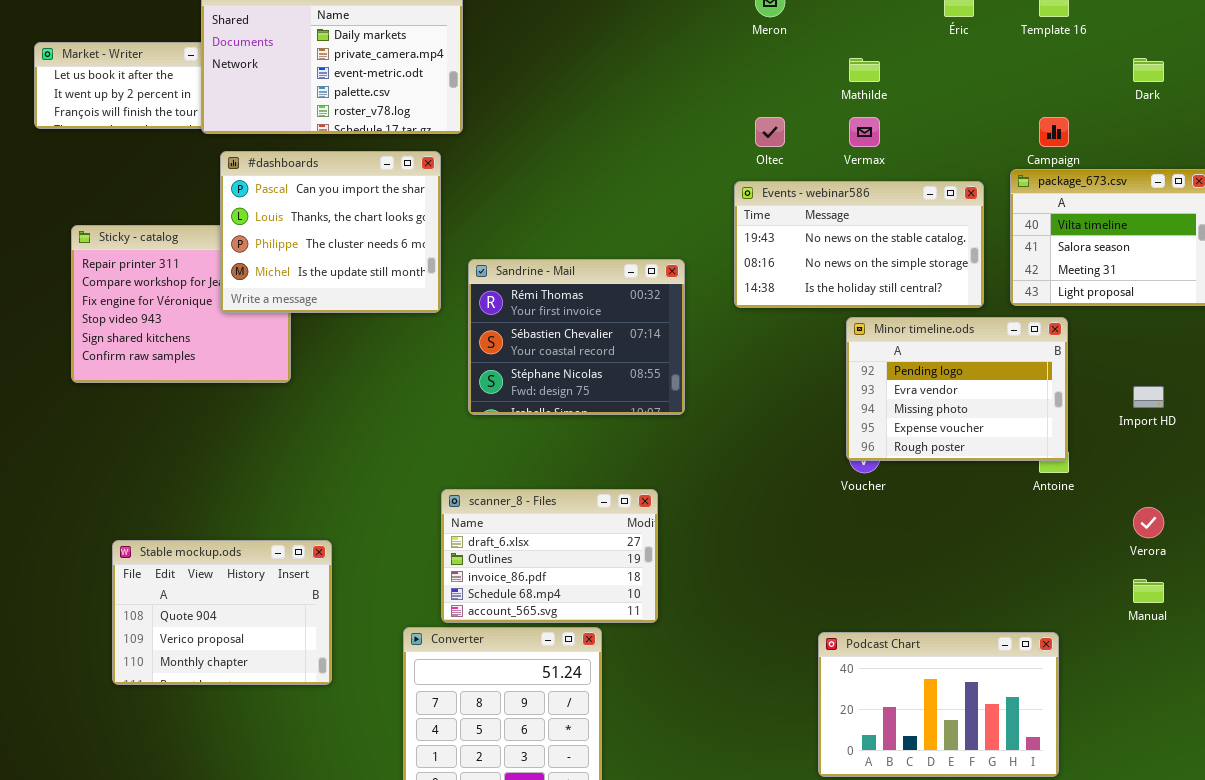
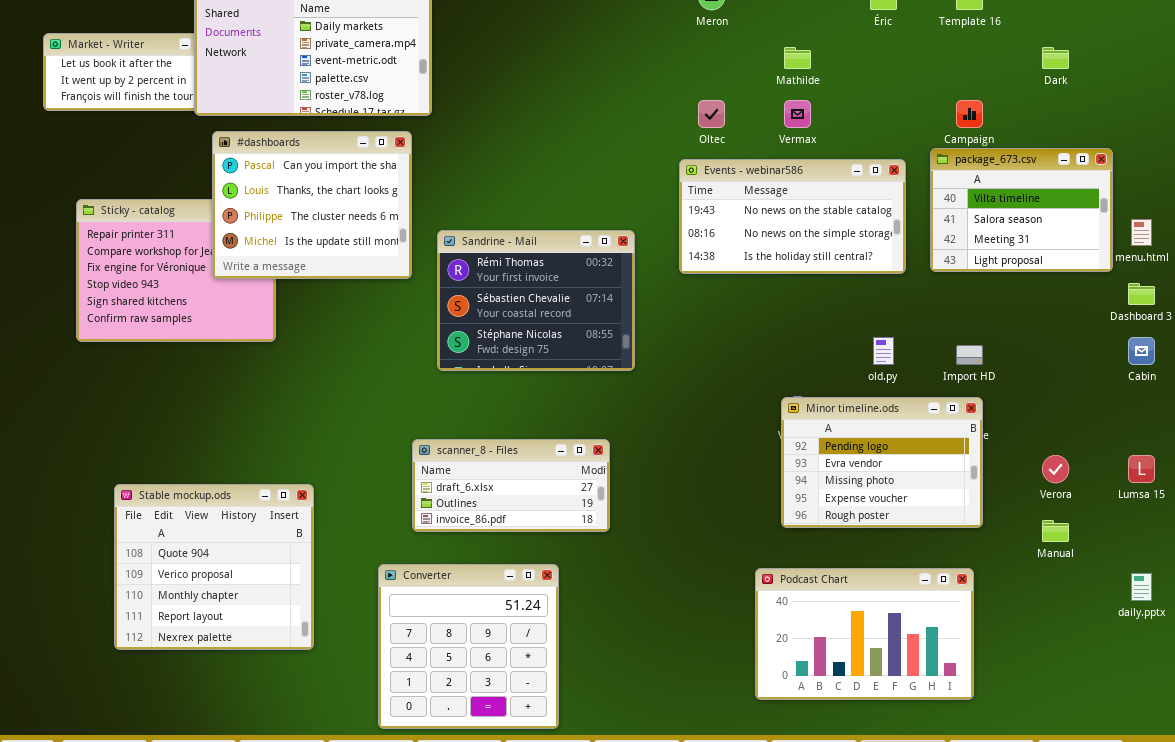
Minor timeline.ods: [846,317,1068,461] -> [781,397,983,528], moved
Import HD: [1133,386,1164,408] -> [956,345,983,365], moved
scanner_8 - Files: [441,489,658,623] -> [412,439,610,532], resized
Stable mockup.ods: [112,540,332,685] -> [114,484,314,650], resized

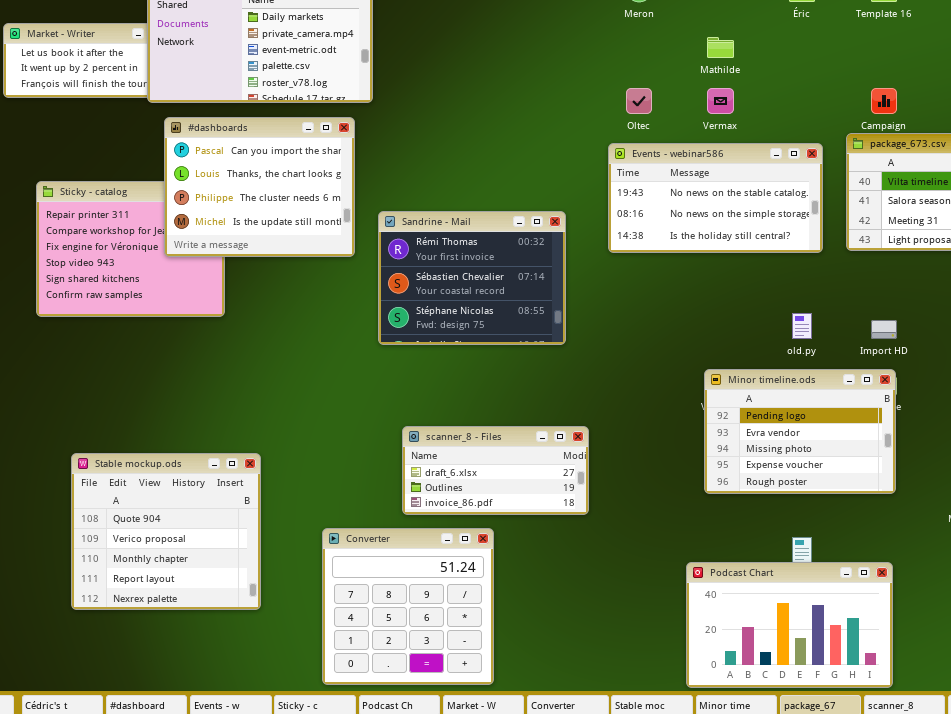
scanner_8 - Files: [412,439,610,532] -> [402,426,589,515], moved
Podcast Chart: [755,568,974,700] -> [686,562,893,688], moved

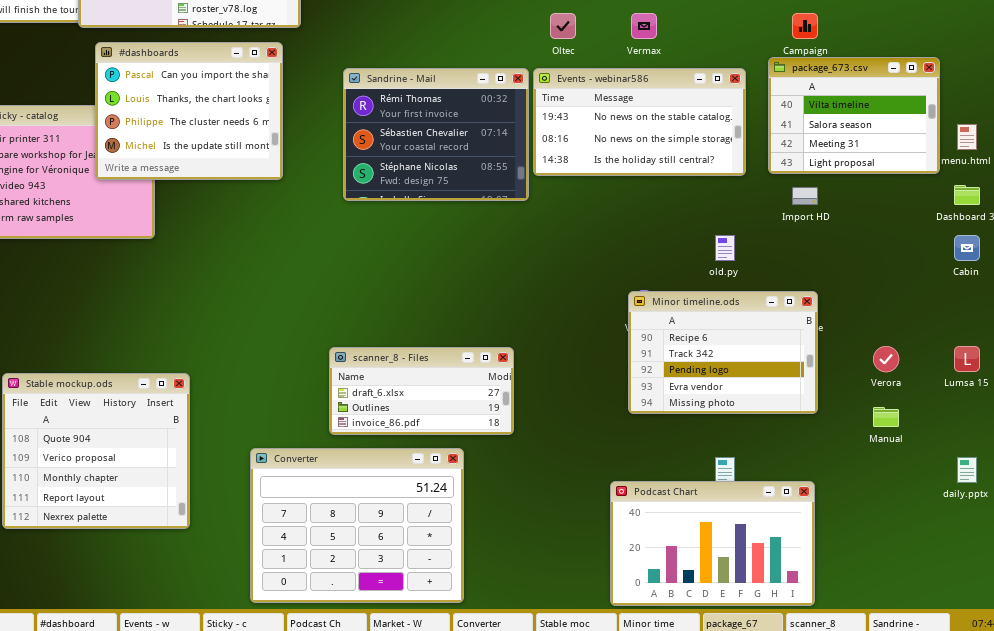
Sandrine - Mail: [378,211,566,345] -> [343,68,529,201], moved
Import HD: [871,320,897,339] -> [792,187,818,205], moved
Minor timeline.ods: [704,369,896,494] -> [628,291,818,414], scrolled up 2 rows
Converter: [322,528,494,685] -> [250,448,464,603], resized

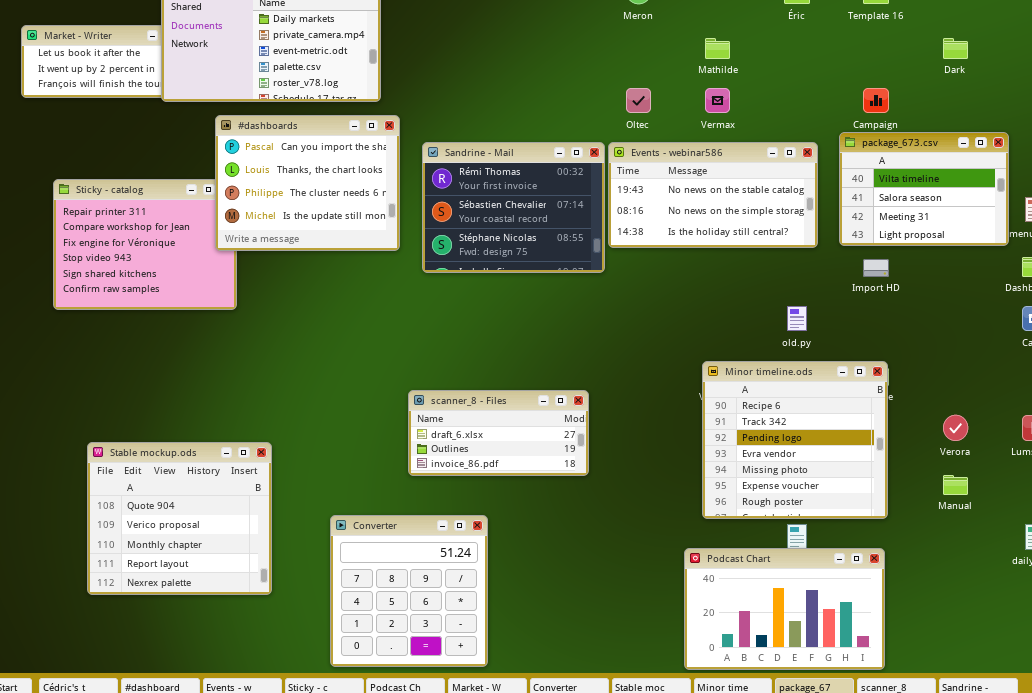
#dashboards: [95,42,283,180] -> [215,115,400,251], moved
Minor timeline.ods: [628,291,818,414] -> [702,361,888,519], resized
scanner_8 - Files: [329,347,514,435] -> [408,390,589,476], moved
Converter: [250,448,464,603] -> [330,515,488,667], resized

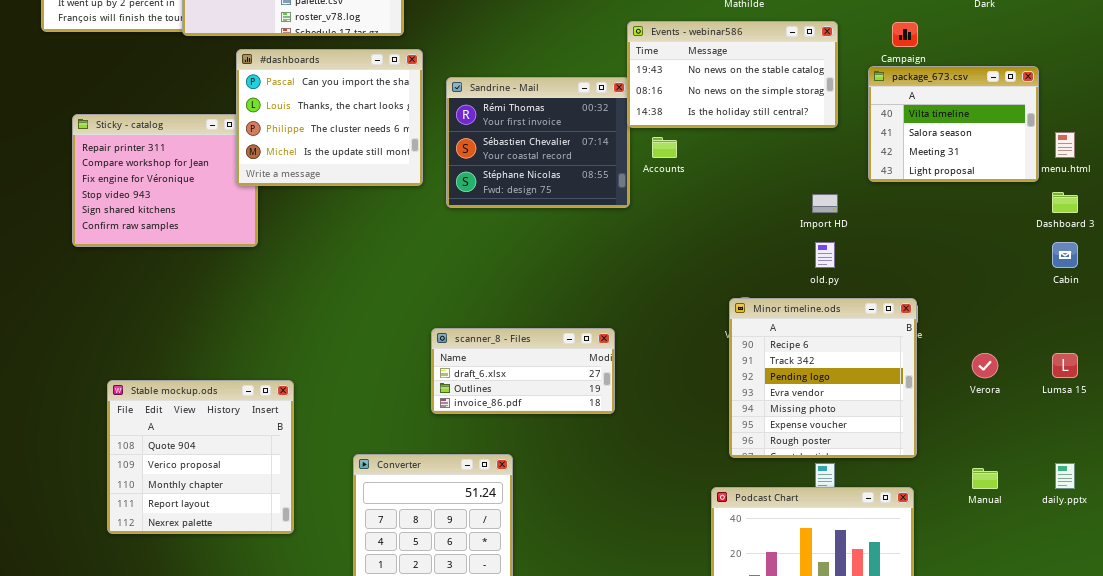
Events - webinar586: [608,142,818,248] -> [627,21,838,128], moved
Import HD: [863,259,889,277] -> [812,194,838,213], moved
Manual: [943,475,968,495] -> [972,468,998,489], moved

